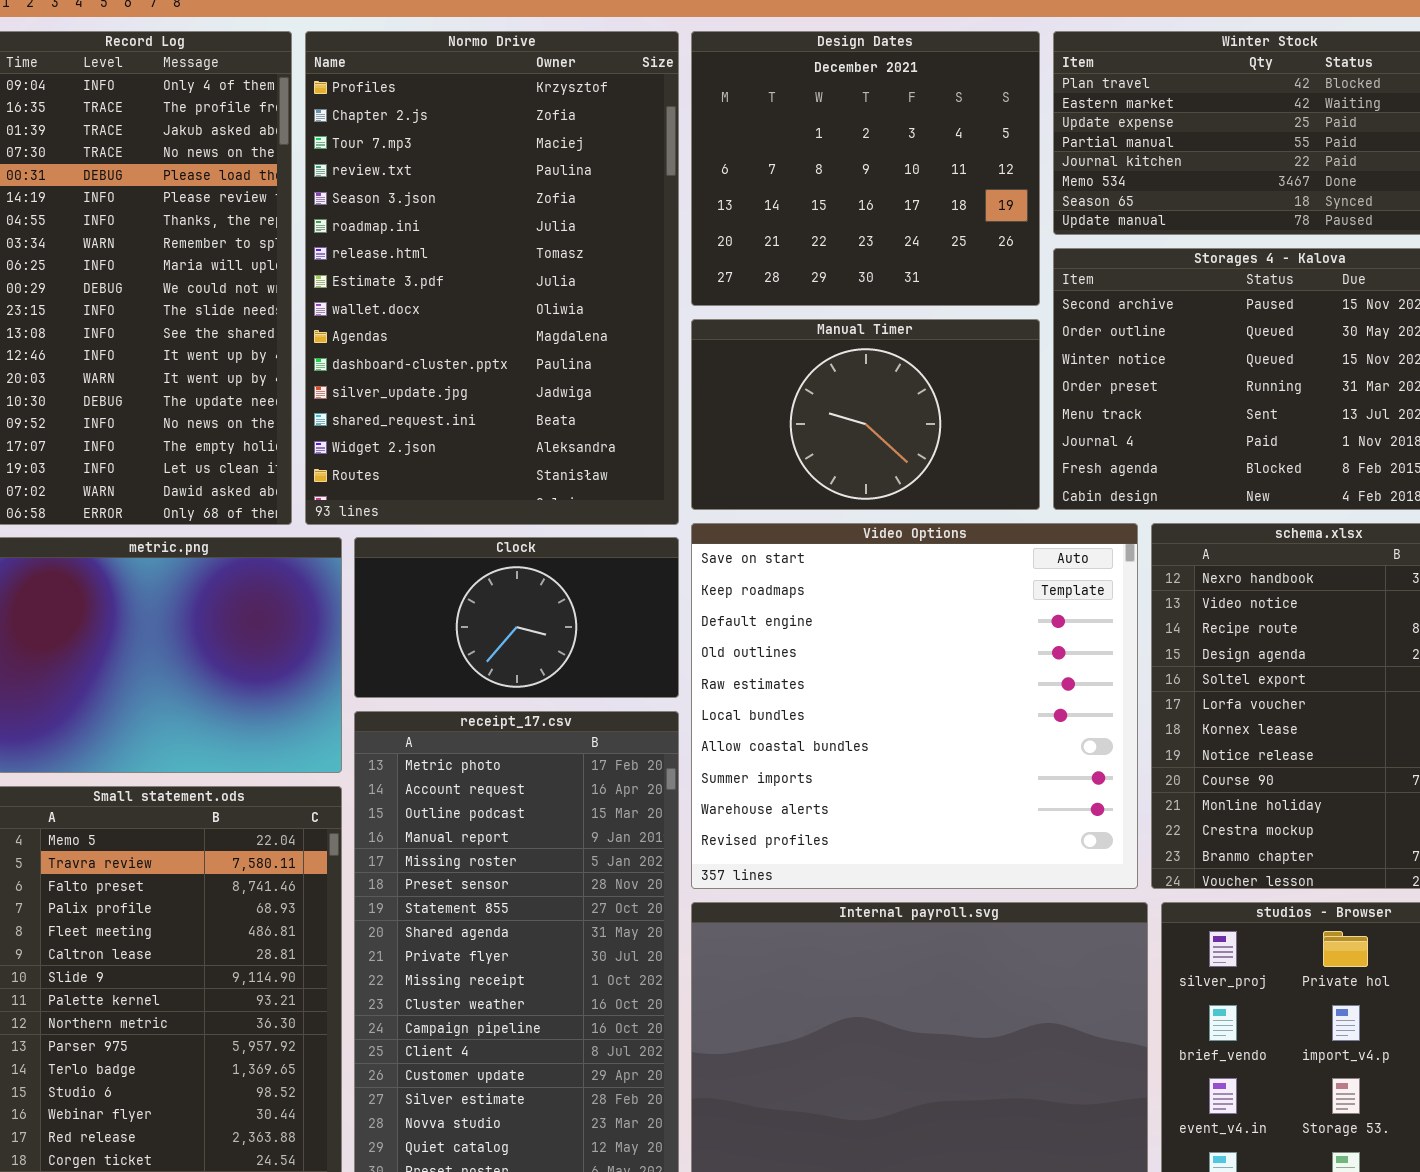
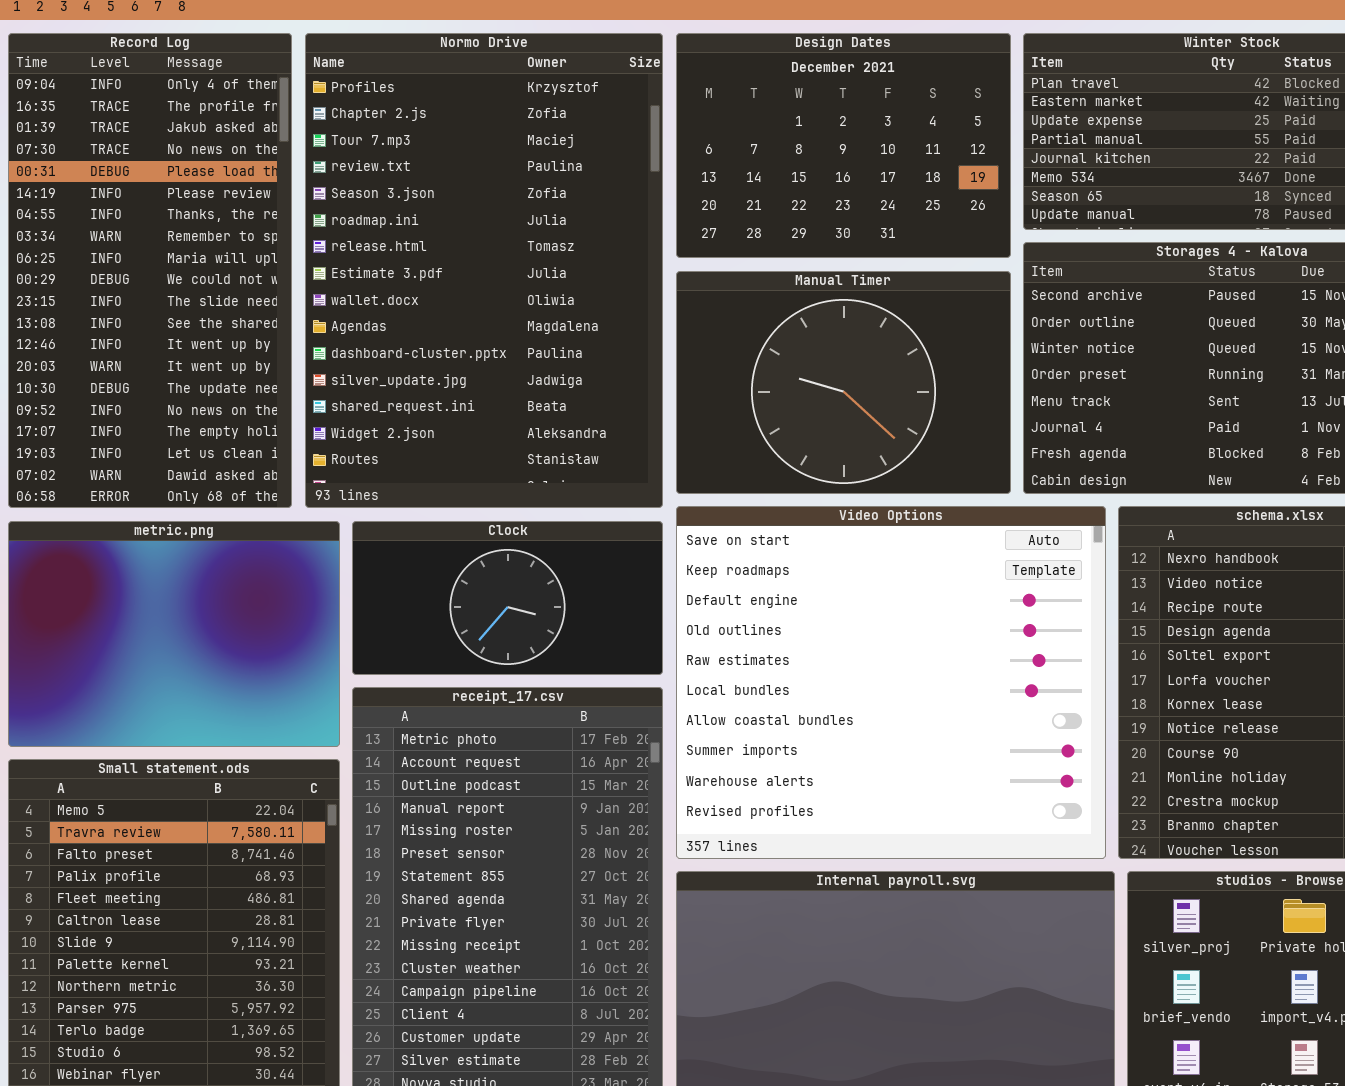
Design Dates: [691,31,1040,306] -> [676,33,1011,258], resized
Manual Timer: [691,319,1040,510] -> [676,271,1011,494], resized

